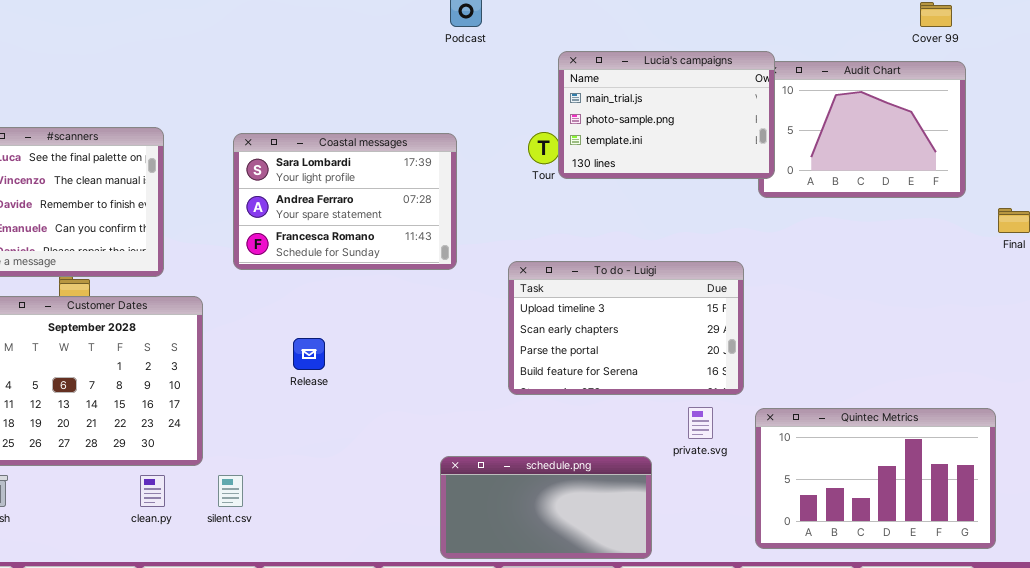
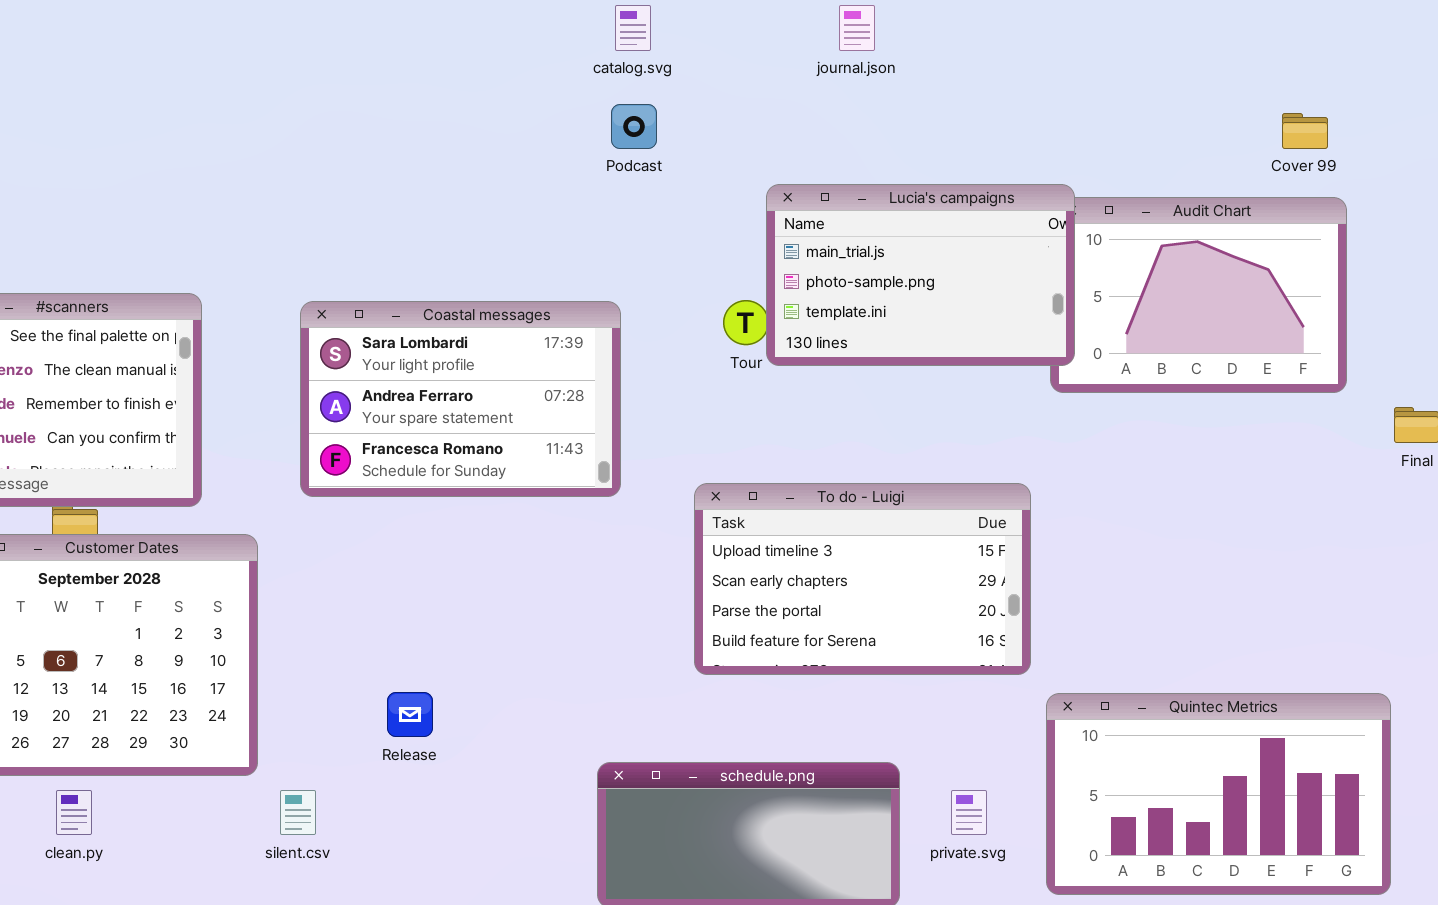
Release: [293,338,325,370] -> [387,692,433,737], moved
private.svg: [688,407,713,439] -> [951,790,987,835], moved
clean.py: [140,475,165,507] -> [56,790,92,835], moved

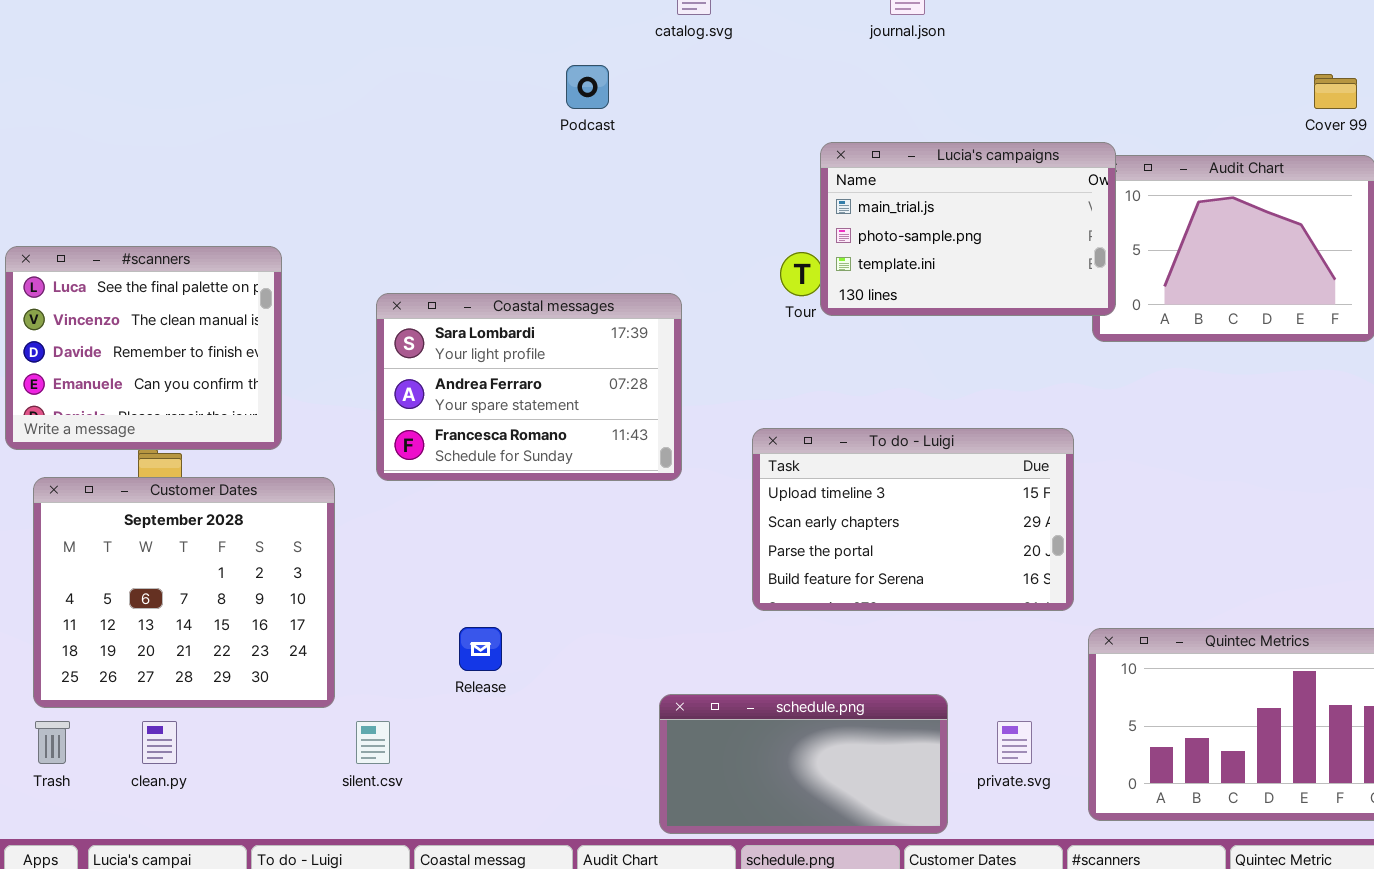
Podcast: [611,104,657,149] -> [566,65,609,109], moved
Coastal messages: [300,301,621,497] -> [376,293,682,481], moved

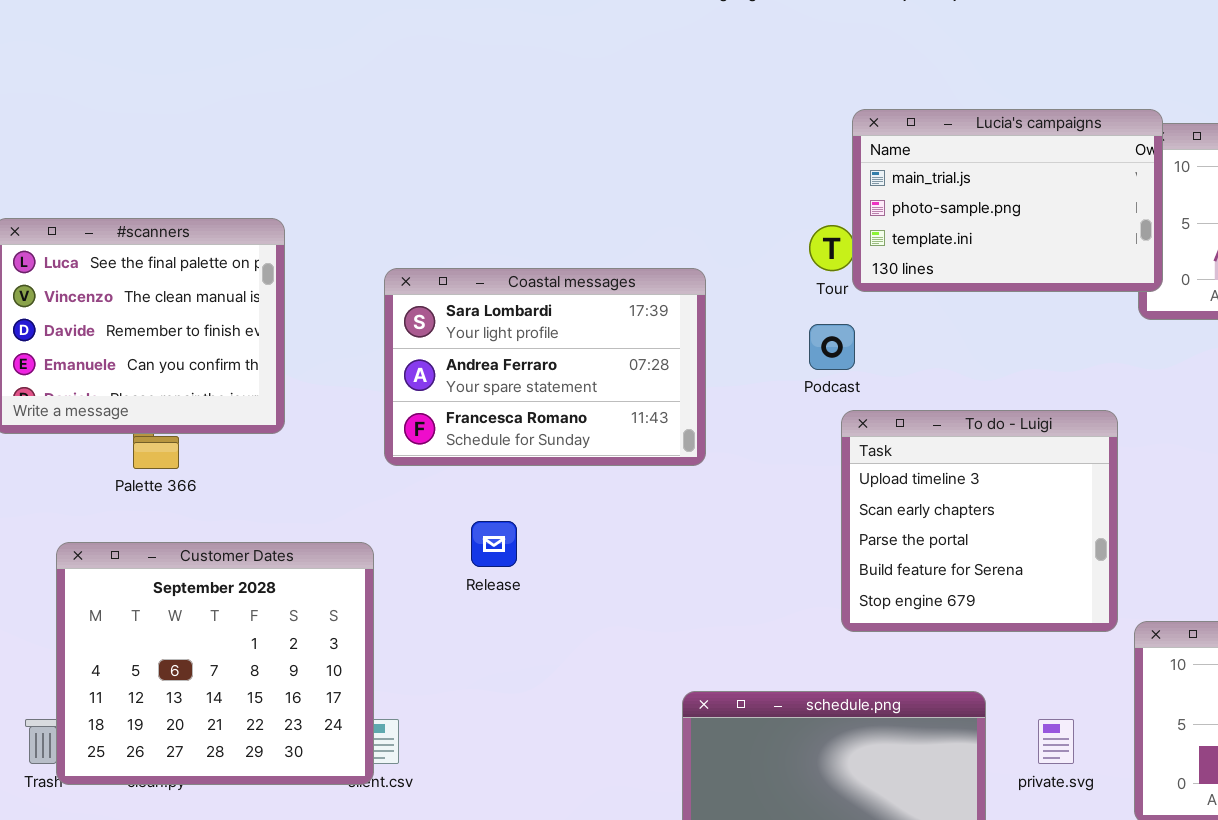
Podcast: [566,65,609,109] -> [809,324,855,370], moved
To do - Luigi: [752,428,1074,611] -> [841,410,1118,632], resized
Customer Dates: [33,477,335,708] -> [56,542,374,785], moved
Release: [459,627,502,671] -> [471,521,517,567], moved

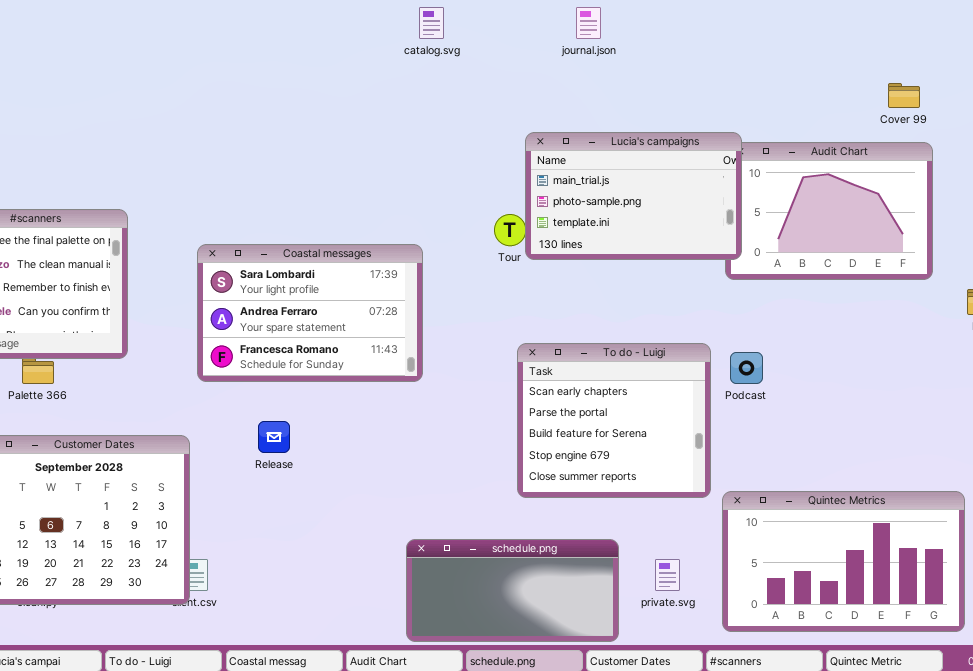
Podcast: [809,324,855,370] -> [730,352,763,384], moved
To do - Luigi: [841,410,1118,632] -> [517,343,711,498], scrolled down 1 row

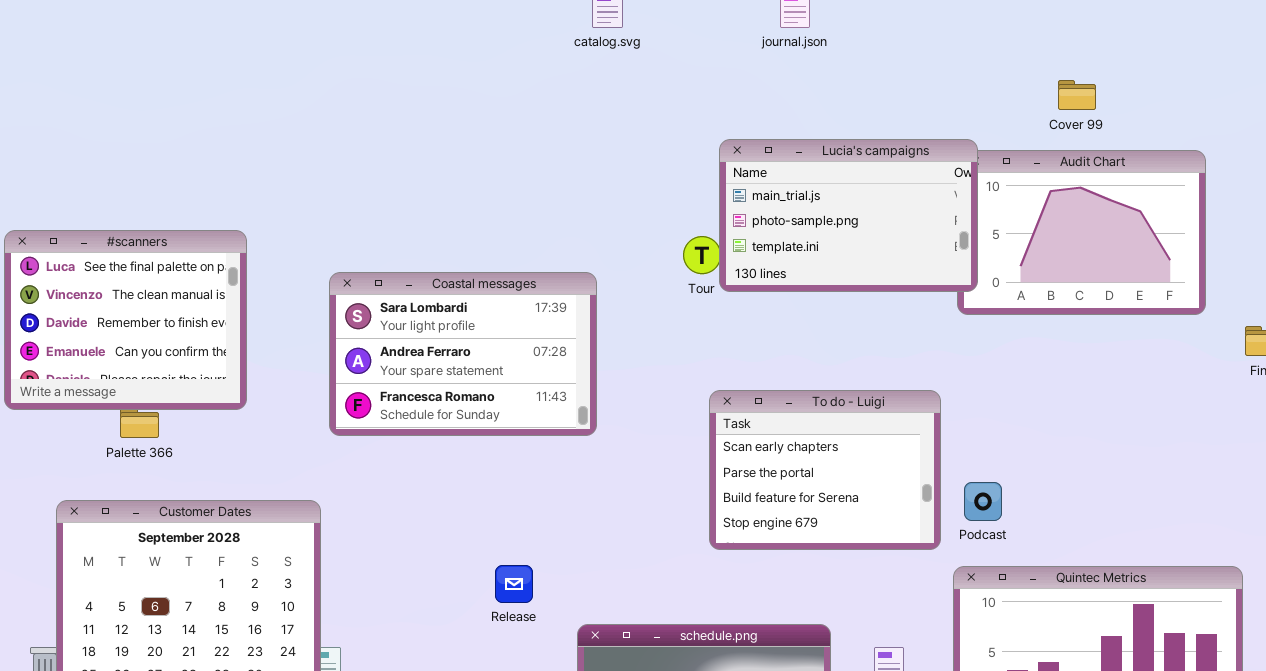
Cover 99: [888,83,920,108] -> [1058,80,1096,110], moved
To do - Luigi: [517,343,711,498] -> [709,390,941,550], resized
Podcast: [730,352,763,384] -> [964,482,1002,521], moved
Release: [258,421,290,453] -> [495,565,533,603], moved

